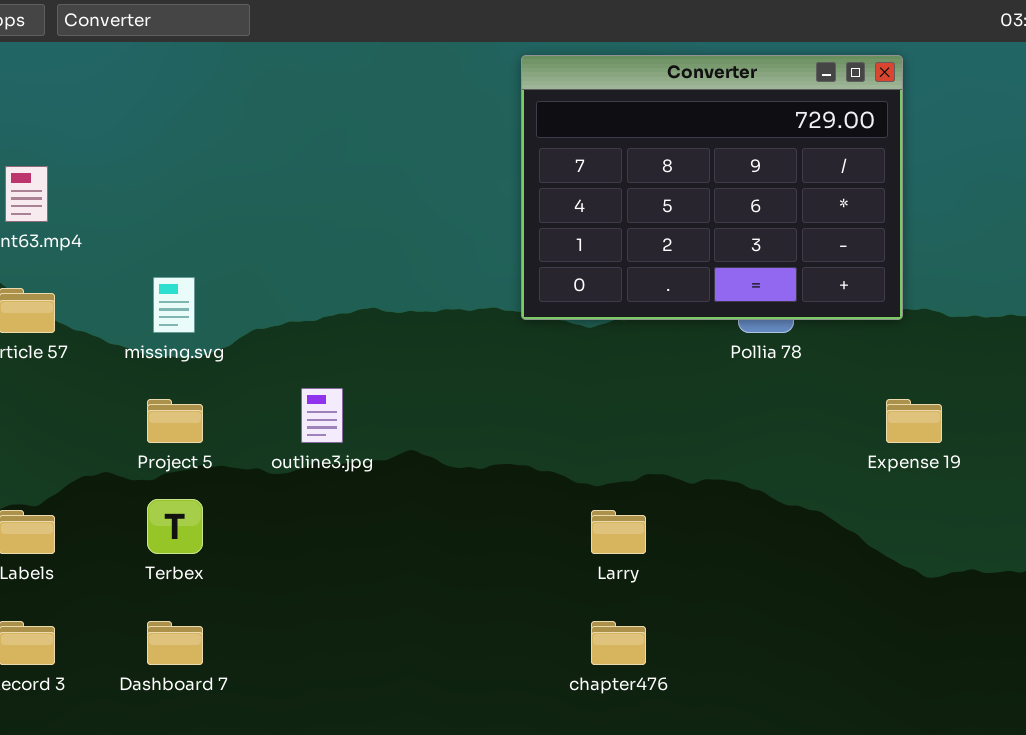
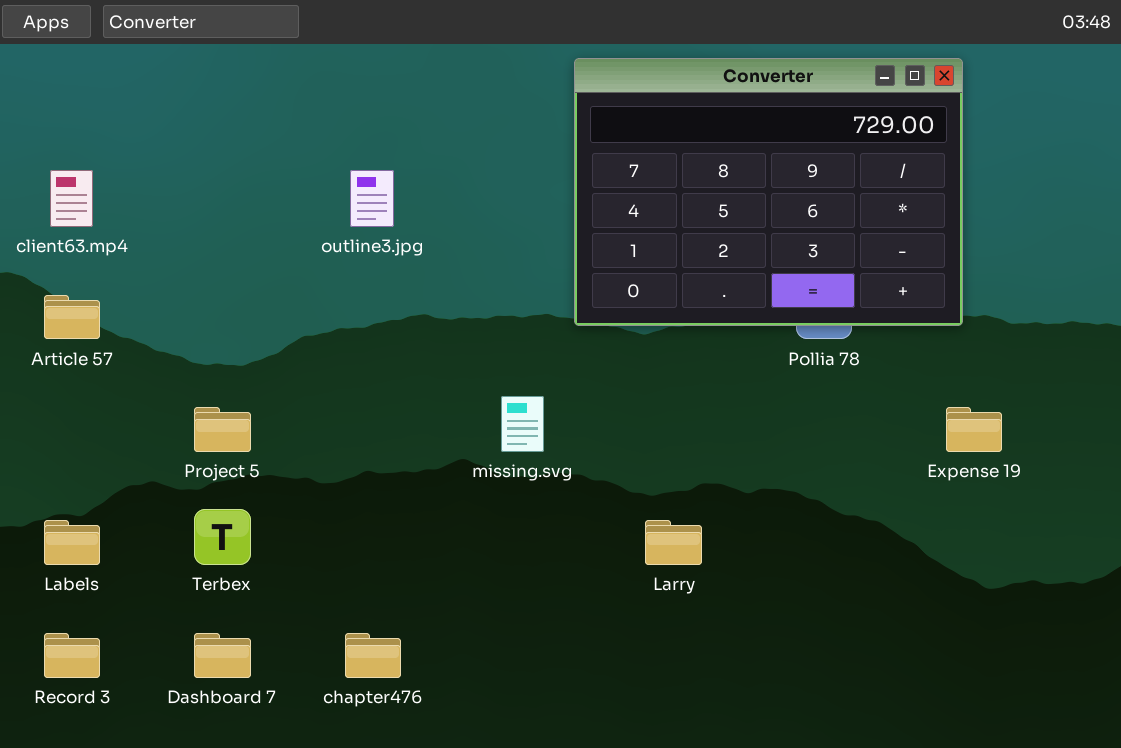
missing.svg: [153,277,195,333] -> [501,396,544,452], moved
outline3.jpg: [301,388,343,443] -> [350,170,394,227], moved
chapter476: [591,621,646,665] -> [345,633,401,678], moved

